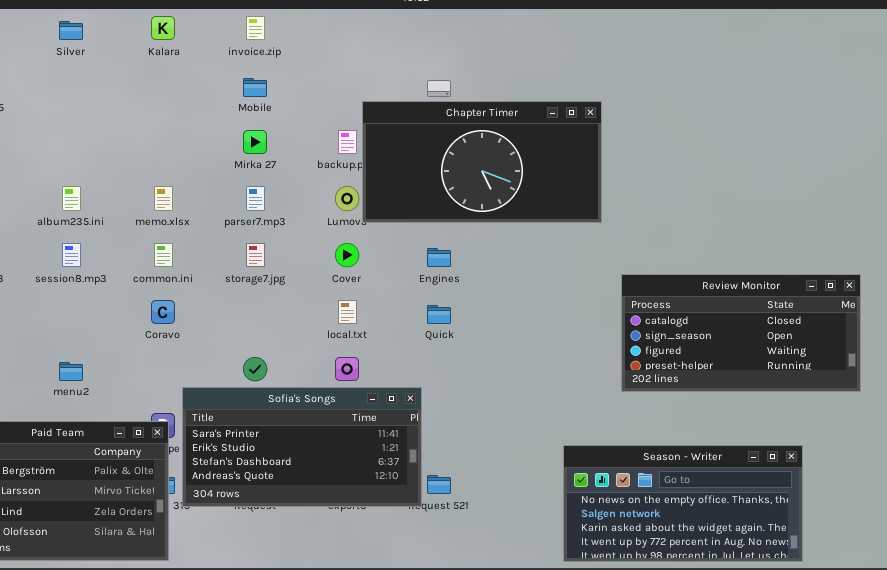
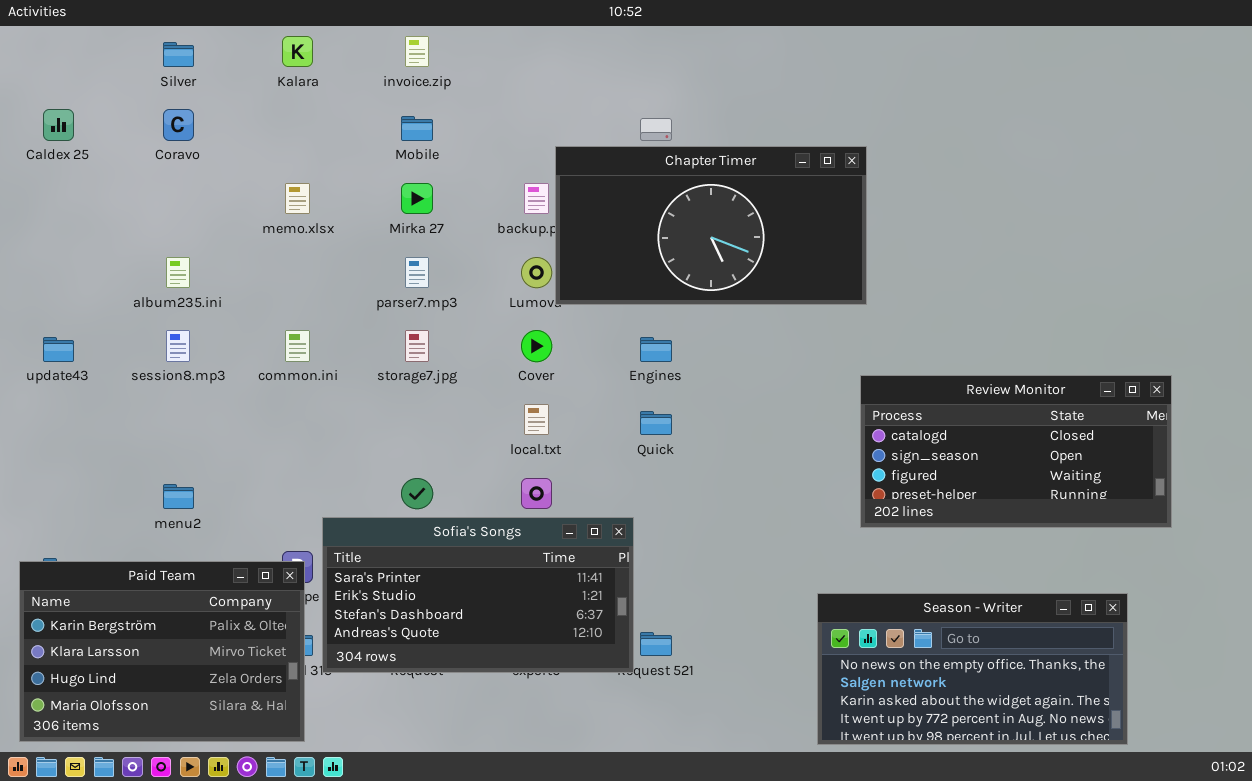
memo.xlsx: [154,186,173,211] -> [285,183,310,214], moved
Review Monitor: [621,274,861,392] -> [860,375,1172,528], moved
Coravo: [151,300,175,324] -> [163,109,194,141], moved

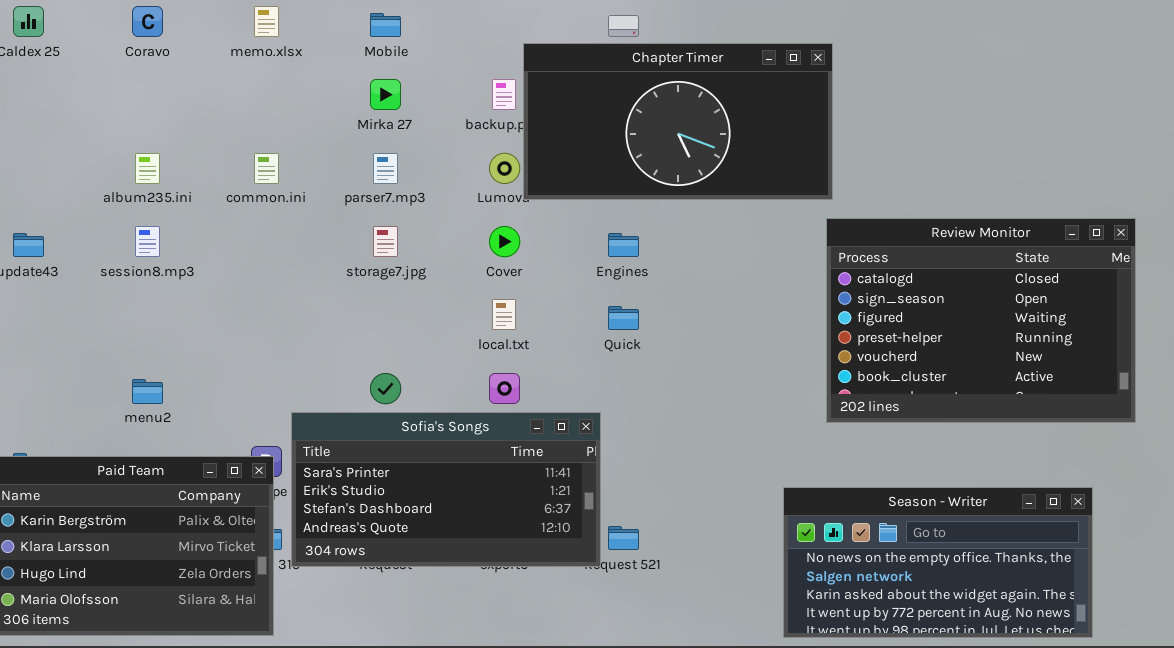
memo.xlsx: [285,183,310,214] -> [254,6,279,37], moved
common.ini: [285,330,310,362] -> [254,153,279,184], moved
Review Monitor: [860,375,1172,528] -> [826,218,1136,423], resized

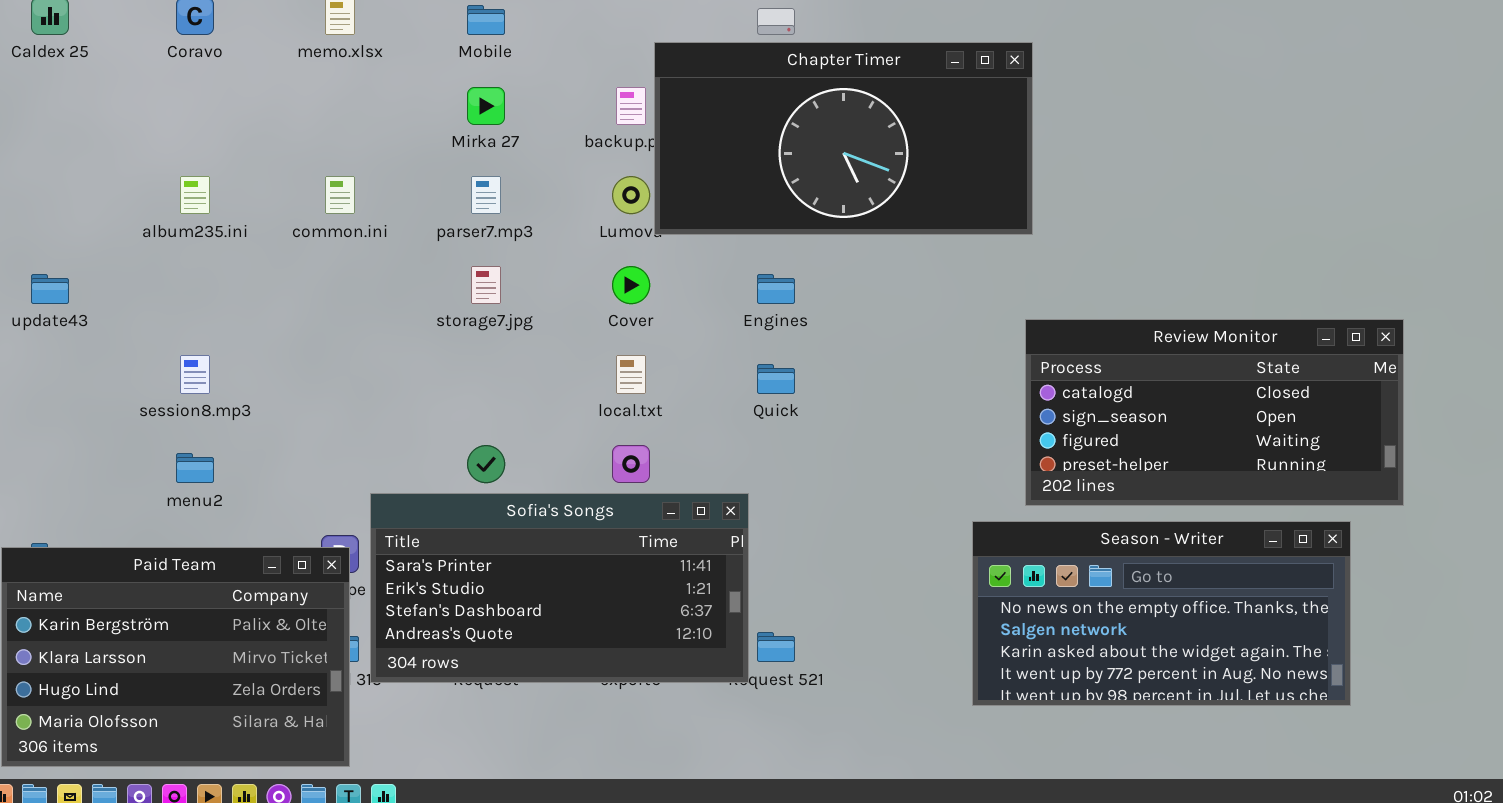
Review Monitor: [826,218,1136,423] -> [1025,319,1404,506], resized
session8.mp3: [135,226,160,257] -> [180,355,210,394], moved
Season - Writer: [783,487,1093,638] -> [972,521,1351,706], moved

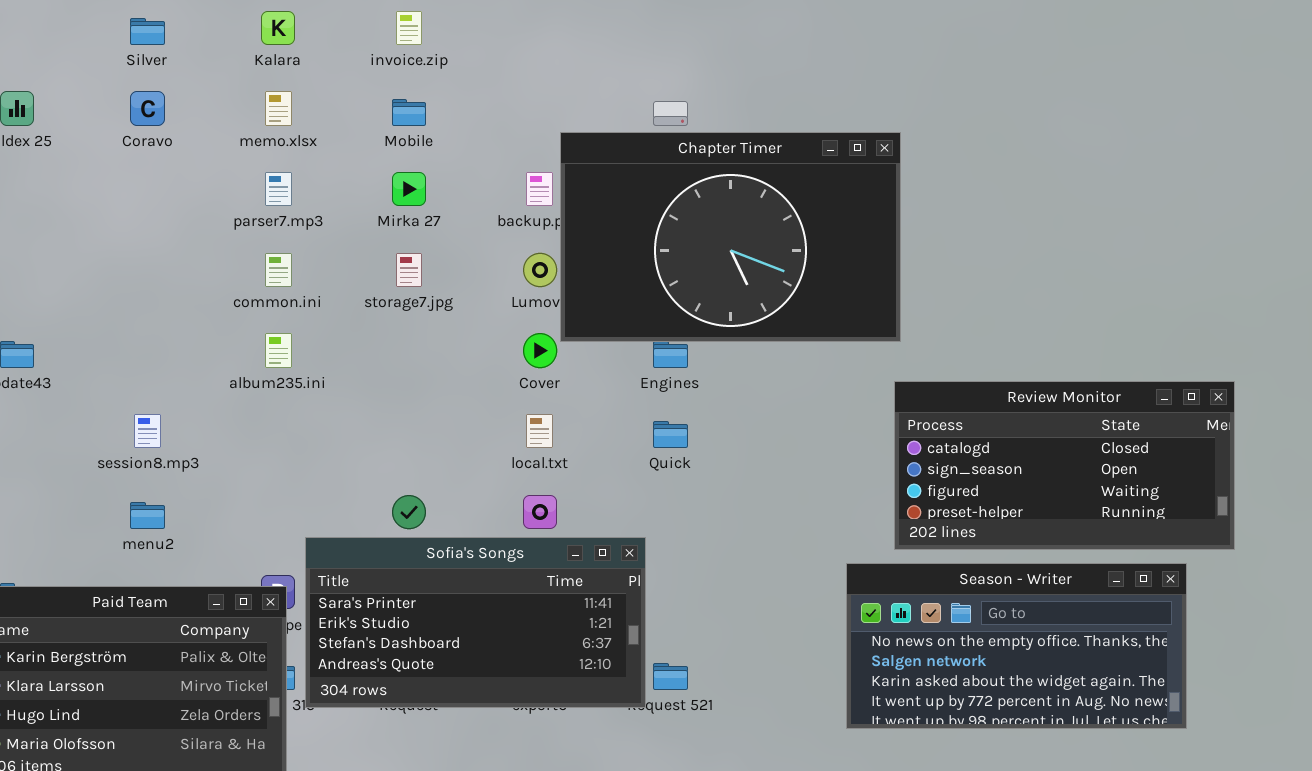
Chapter Timer: [654,42,1033,235] -> [560,132,901,342], resized
album235.ini: [180,176,210,214] -> [265,333,292,368], moved
parser7.mp3: [471,176,501,214] -> [265,172,292,206], moved
storage7.jpg: [471,266,501,304] -> [396,253,422,287], moved

